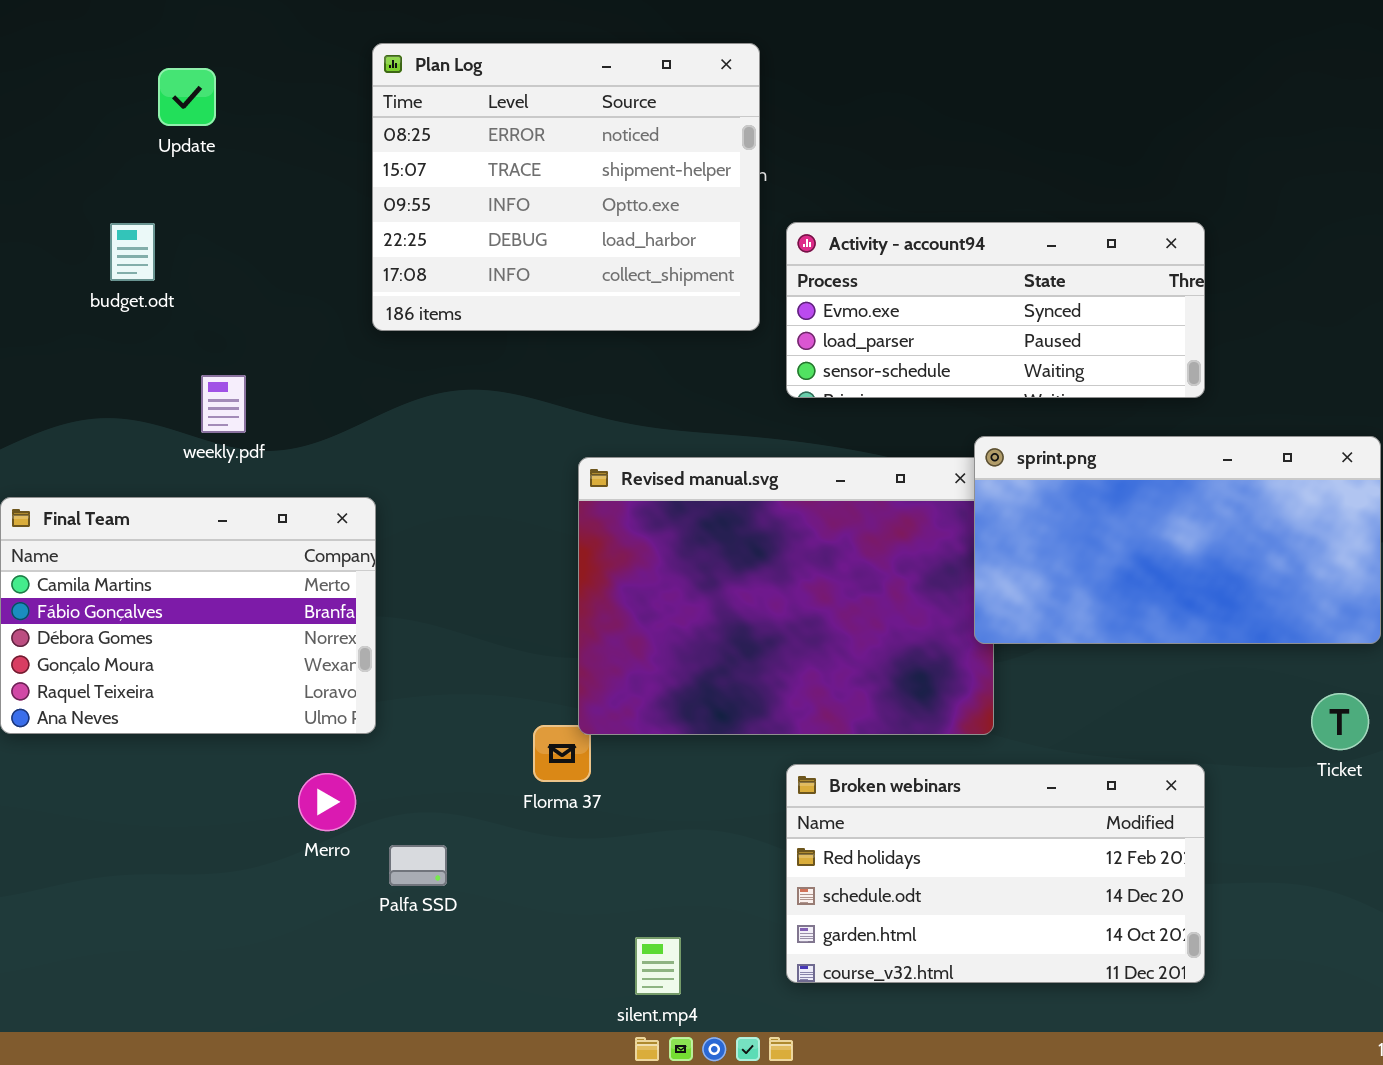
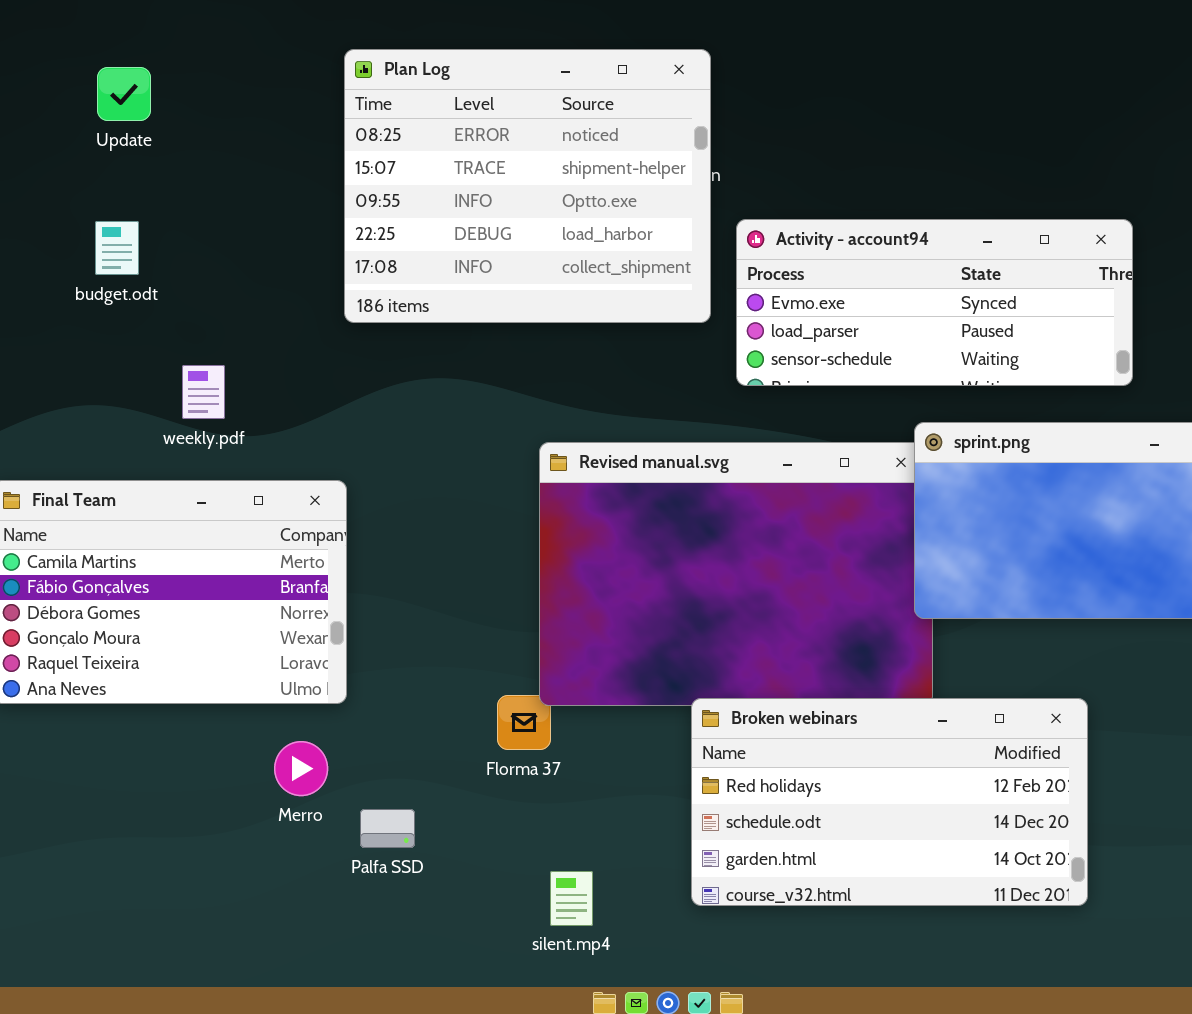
Update: [158,68,216,126] -> [97,67,151,121], moved
Broken webinars: [786,764,1205,983] -> [691,698,1088,906], moved
silent.mp4: [635,937,681,995] -> [550,871,593,926], moved

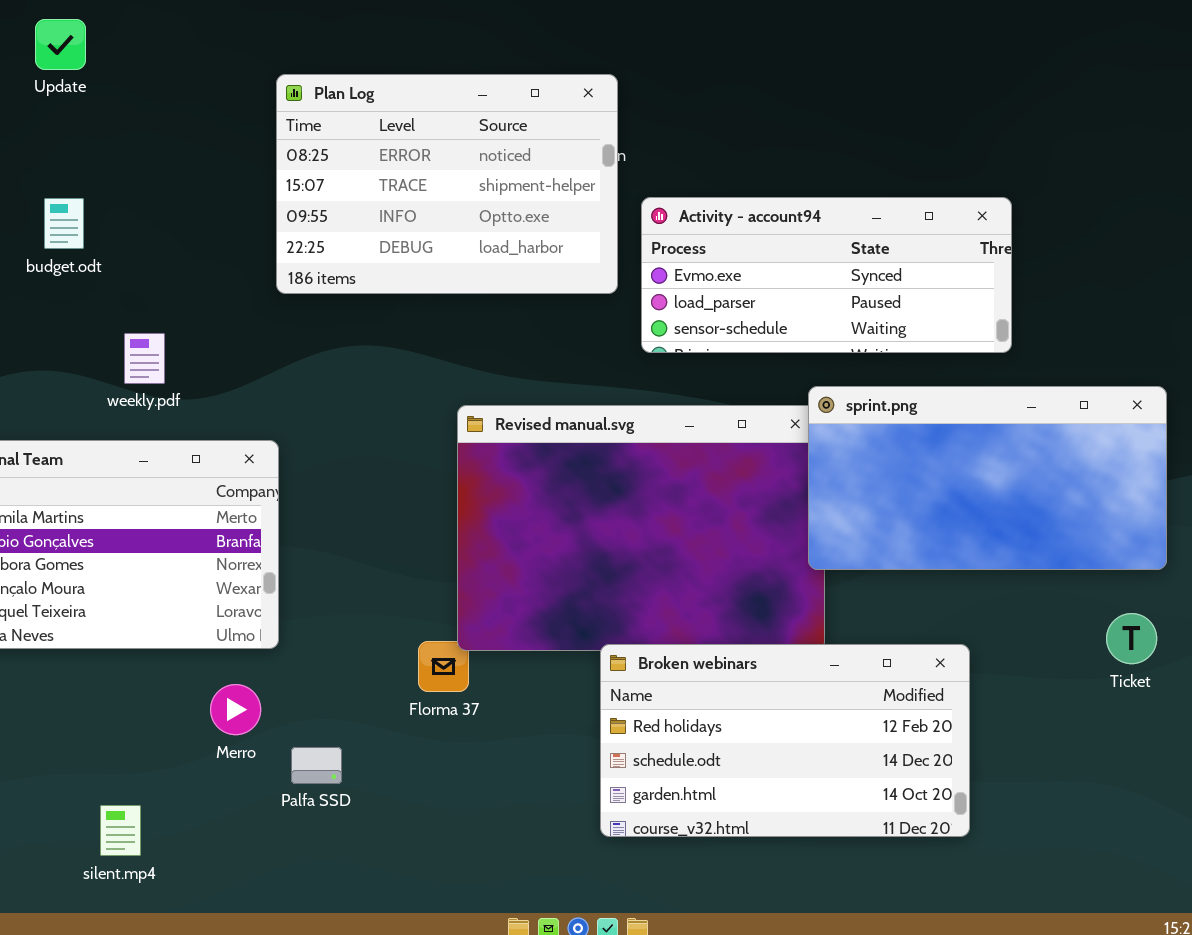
Plan Log: [344,49,711,323] -> [276,74,618,294], resized
Update: [97,67,151,121] -> [35,19,86,70], moved
silent.mp4: [550,871,593,926] -> [100,805,141,856], moved

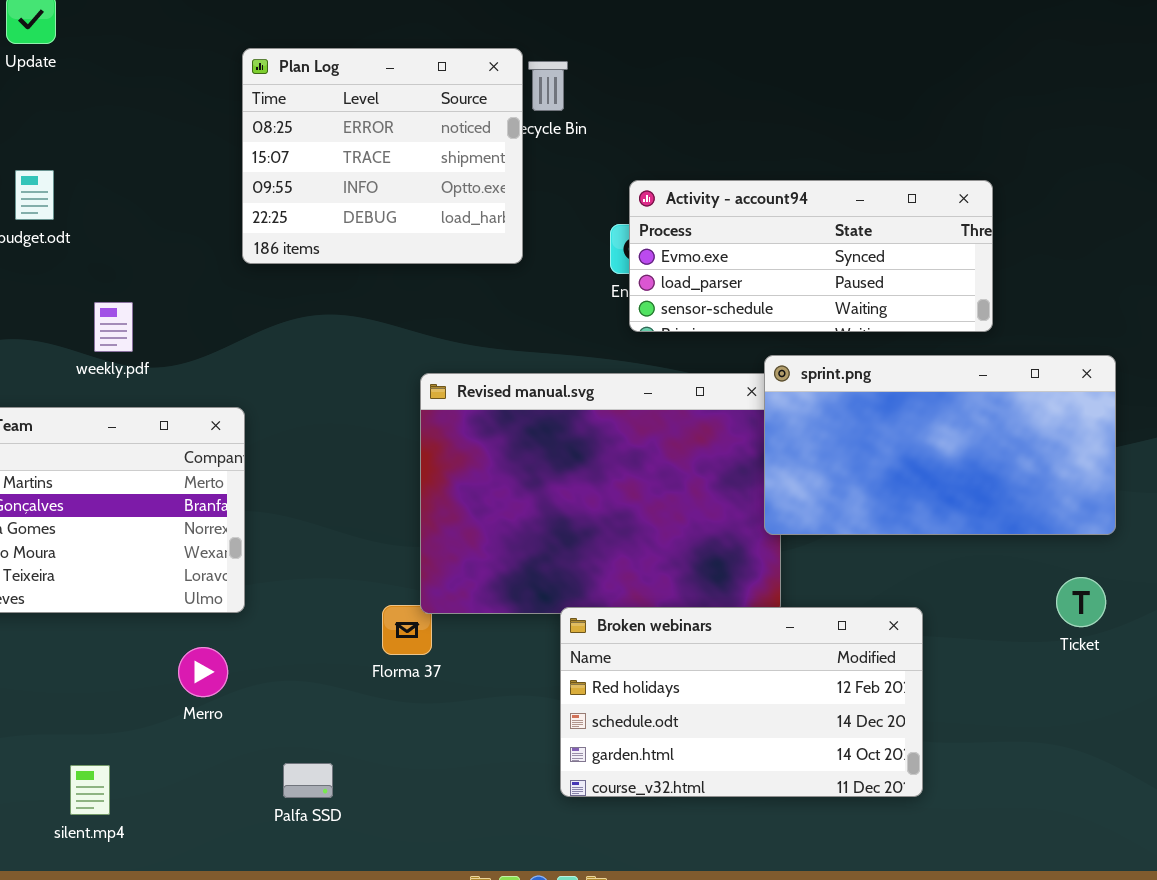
Plan Log: [276,74,618,294] -> [242,48,523,264], resized
Activity - account94: [641,197,1012,353] -> [629,180,993,332], moved
Palfa SSD: [291,747,342,784] -> [283,763,333,798], moved

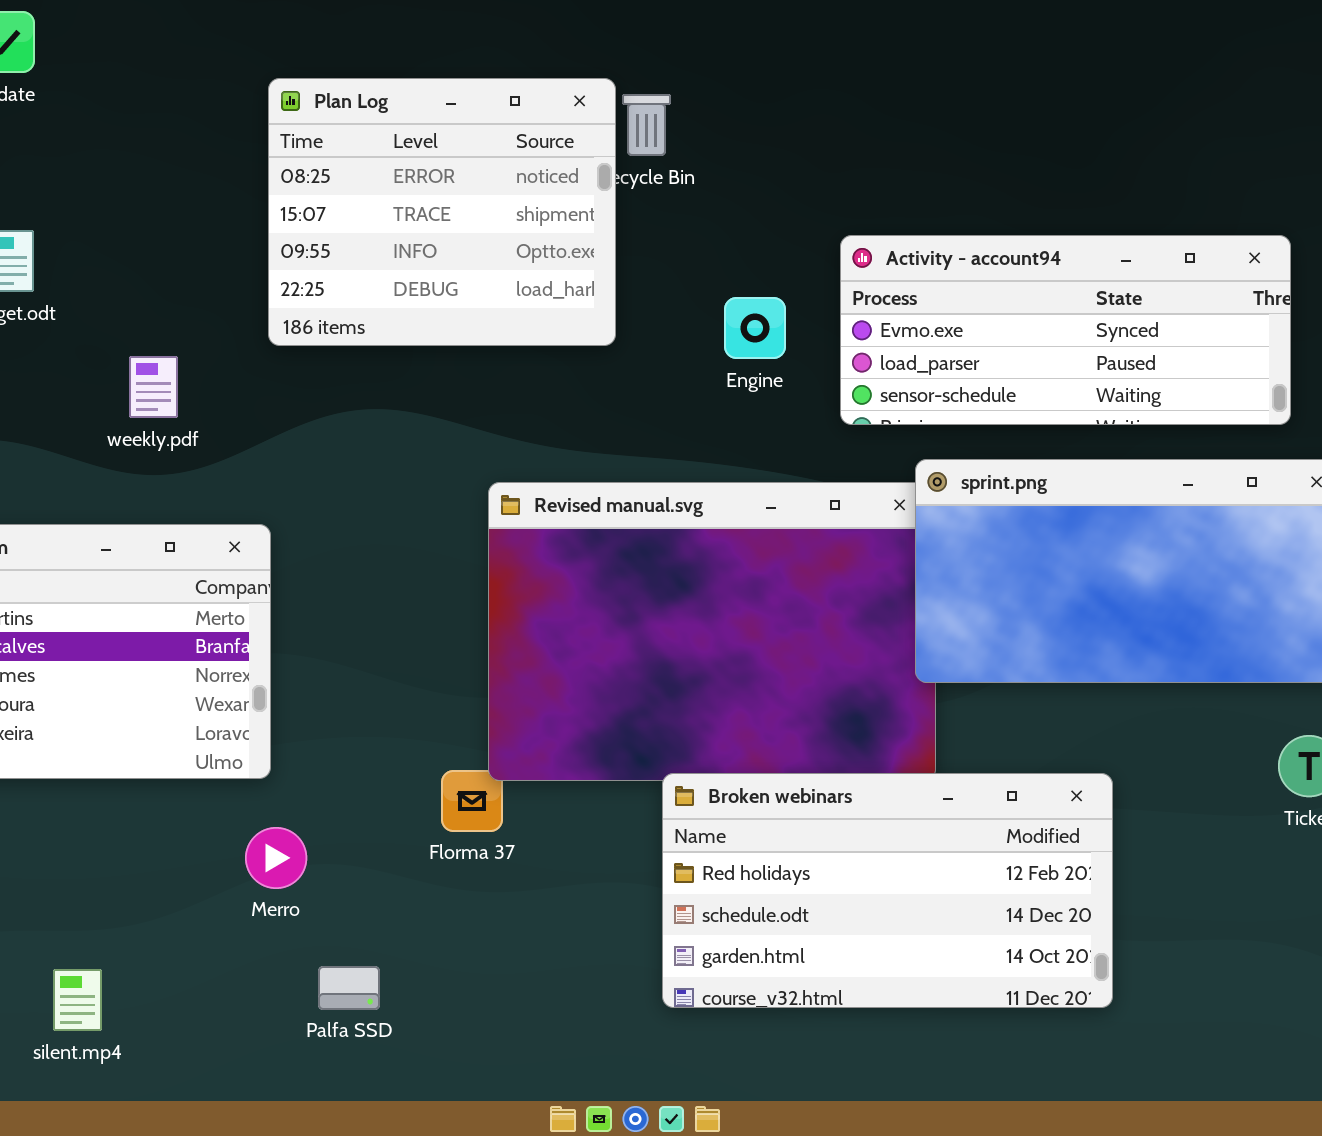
Activity - account94: [629,180,993,332] -> [840,235,1291,425], moved
weekly.pdf: [94,302,133,352] -> [129,356,178,418], moved
Merro: [178,647,228,697] -> [245,827,307,889], moved

